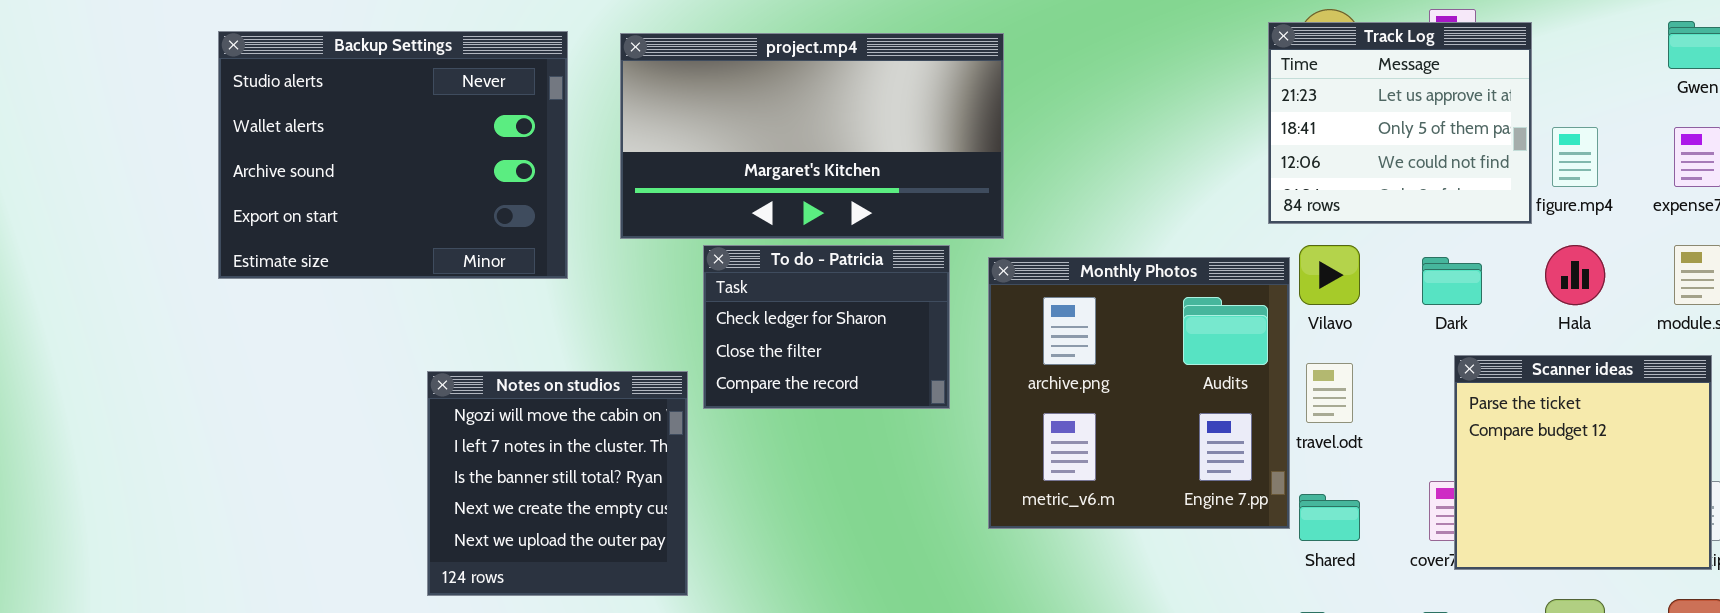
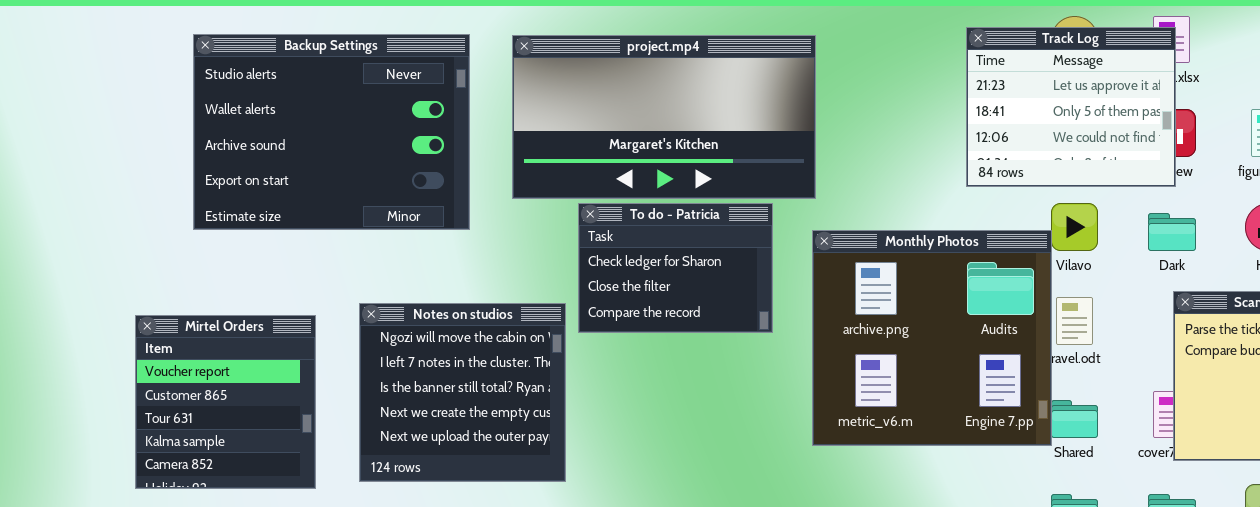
Track Log: [1268,22,1532,224] -> [966,27,1176,187], moved
Monthly Photos: [988,257,1290,529] -> [812,230,1052,446], moved
Mirtel Orders: none -> [135,315,316,489], opened

